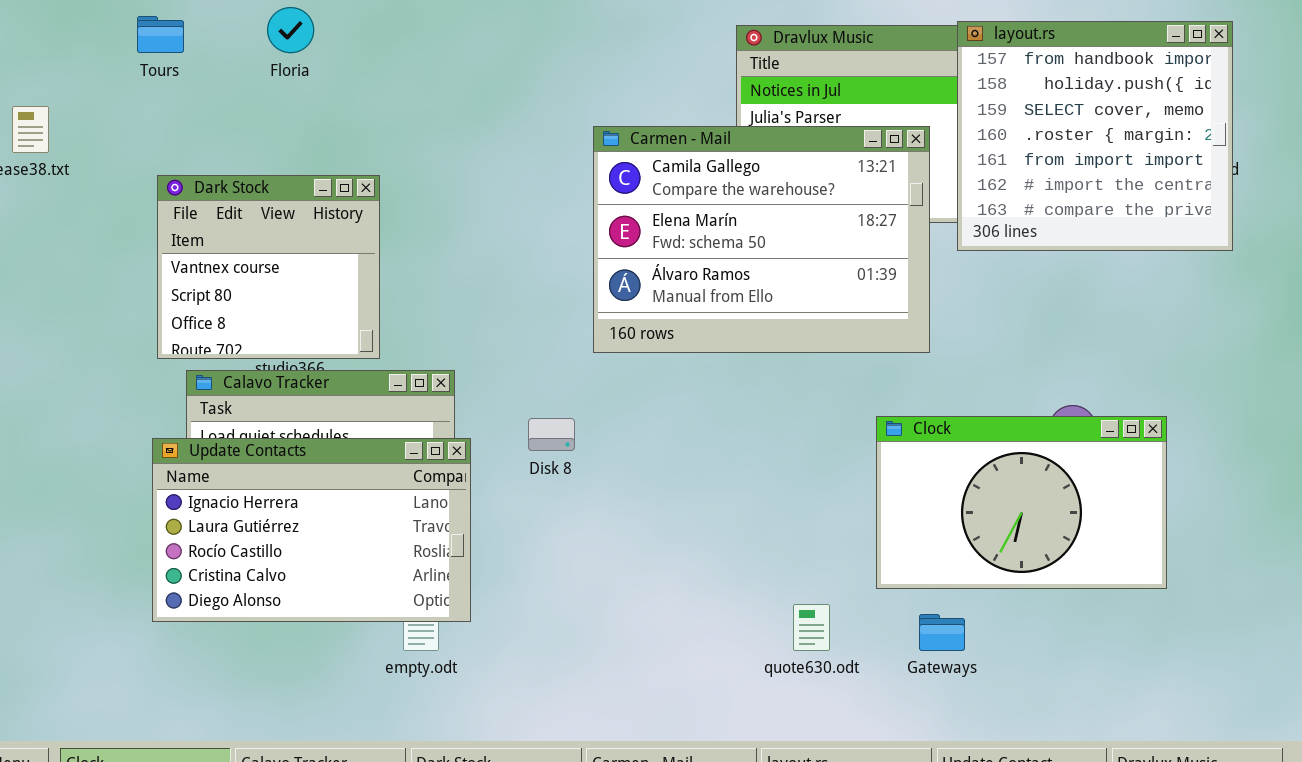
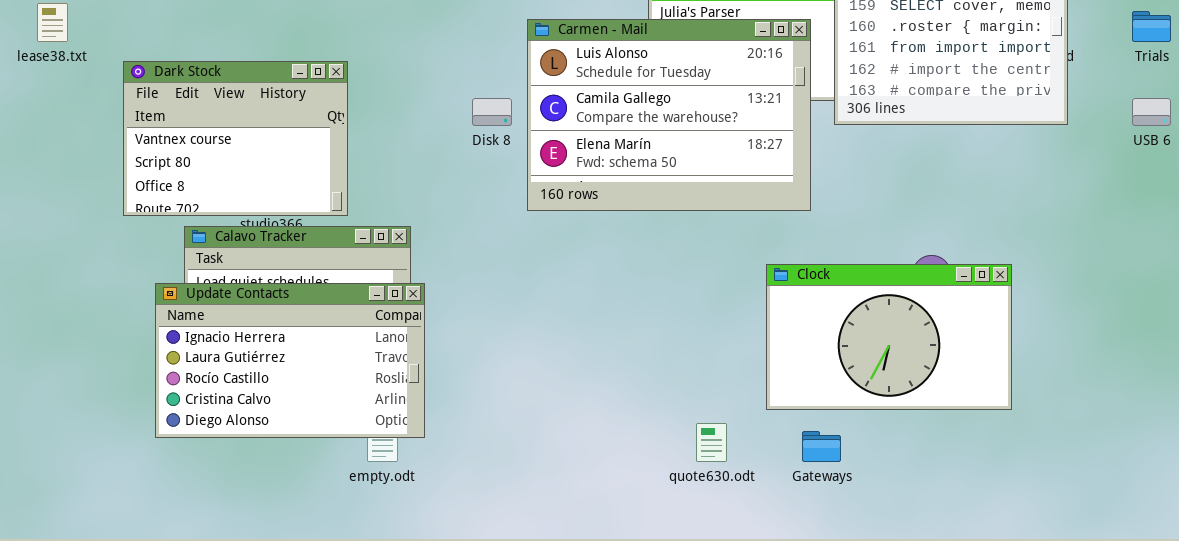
Carmen - Mail: [593,126,930,353] -> [527,19,811,211], scrolled up 1 row
Dark Stock: [157,175,380,359] -> [123,61,348,216], resized
Disk 8: [528,418,575,451] -> [472,98,512,126], moved

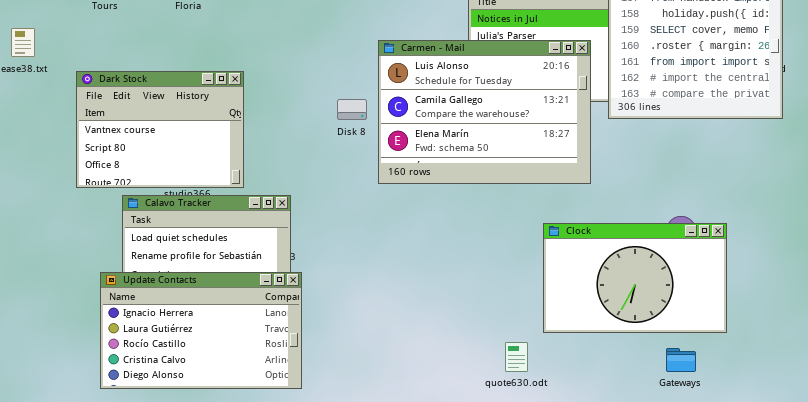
Clock: [766,264,1012,410] -> [543,223,727,333], moved
Update Contacts: [155,283,425,438] -> [100,272,302,389], moved
Gateways: [802,431,841,462] -> [666,348,696,372], moved

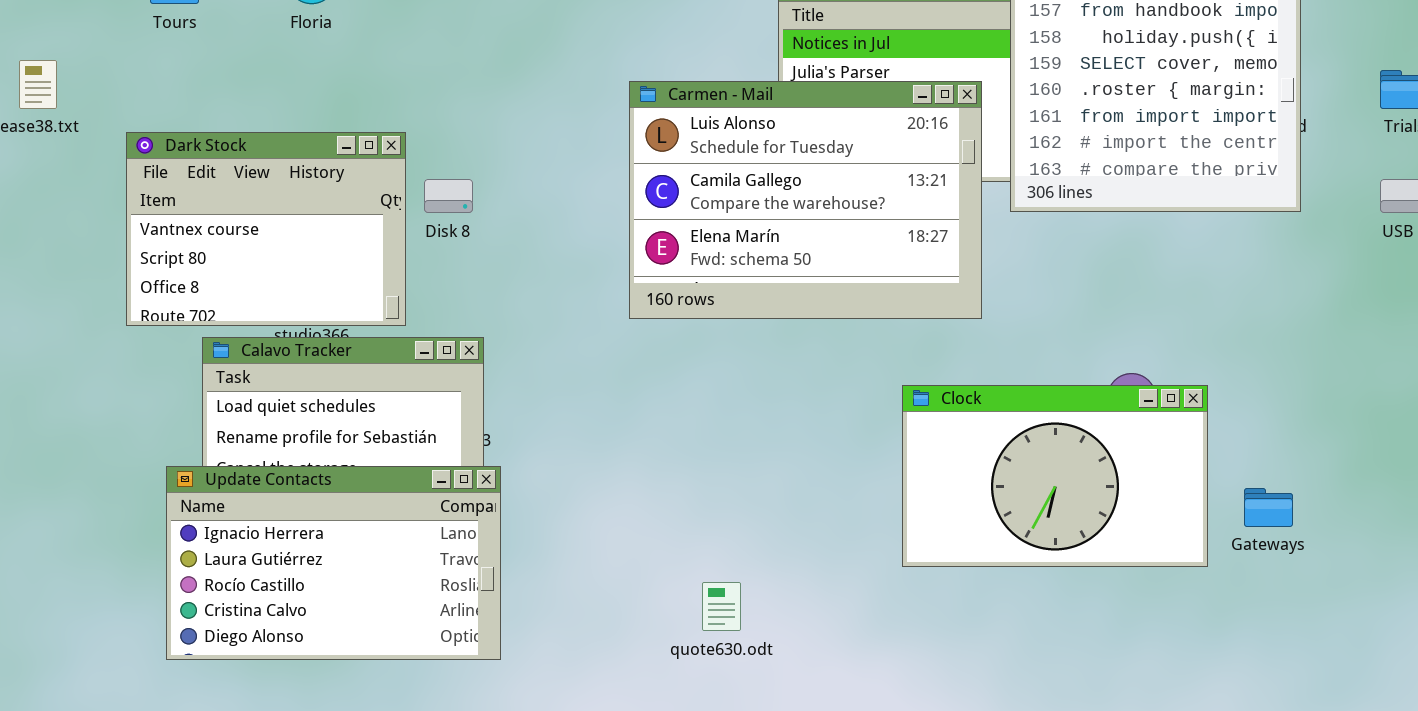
Disk 8: [337,99,367,120] -> [424,179,473,213], moved
quote630.odt: [505,342,528,372] -> [702,582,741,631], moved
Gateways: [666,348,696,372] -> [1244,488,1293,527], moved

